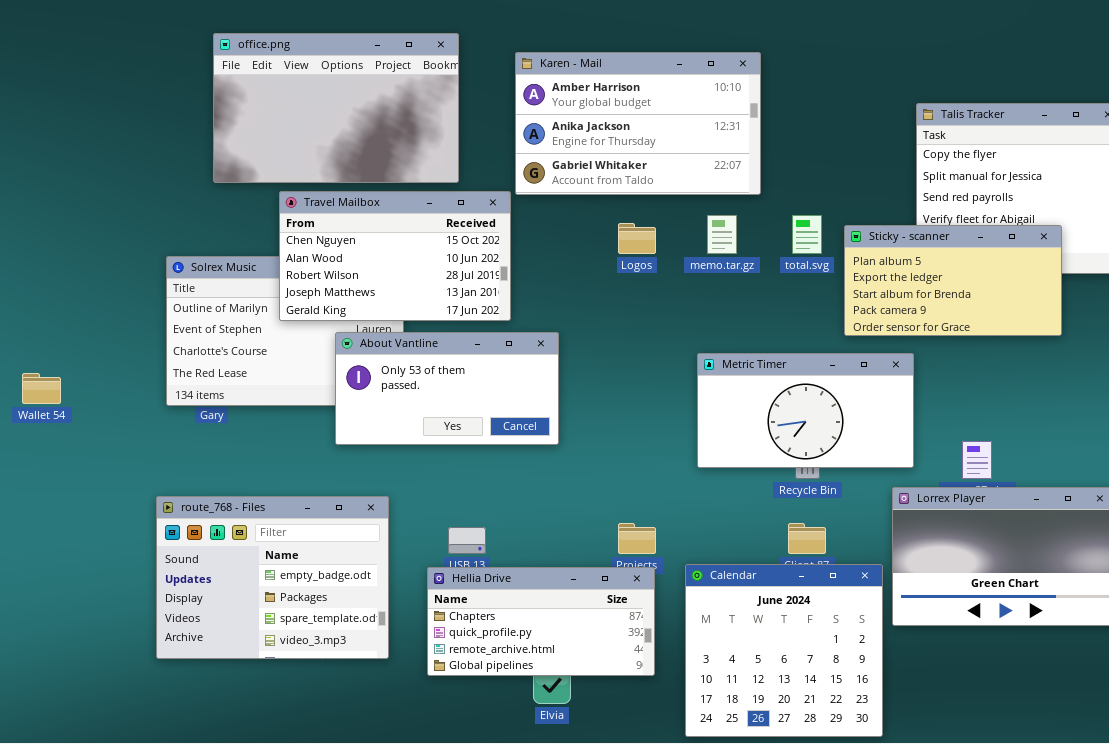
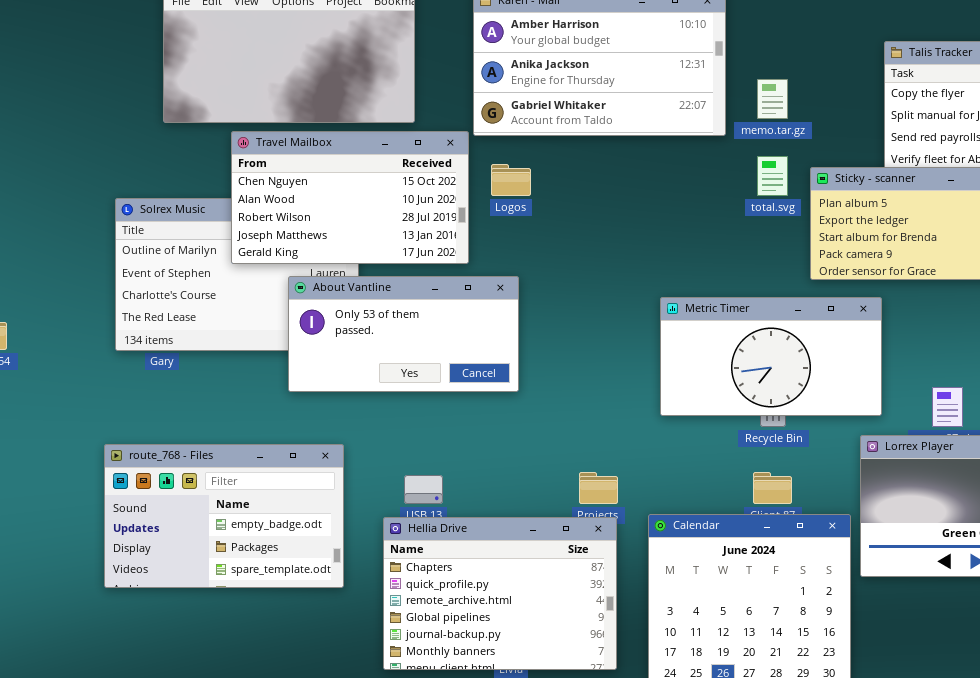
memo.tar.gz: [707,215,737,254] -> [757,79,788,119], moved
Logos: [618,223,656,254] -> [491,164,531,196], moved
route_768 - Files: [156,496,389,659] -> [104,444,344,588], resized
Hellia Drive: [427,567,655,676] -> [383,517,617,670], resized

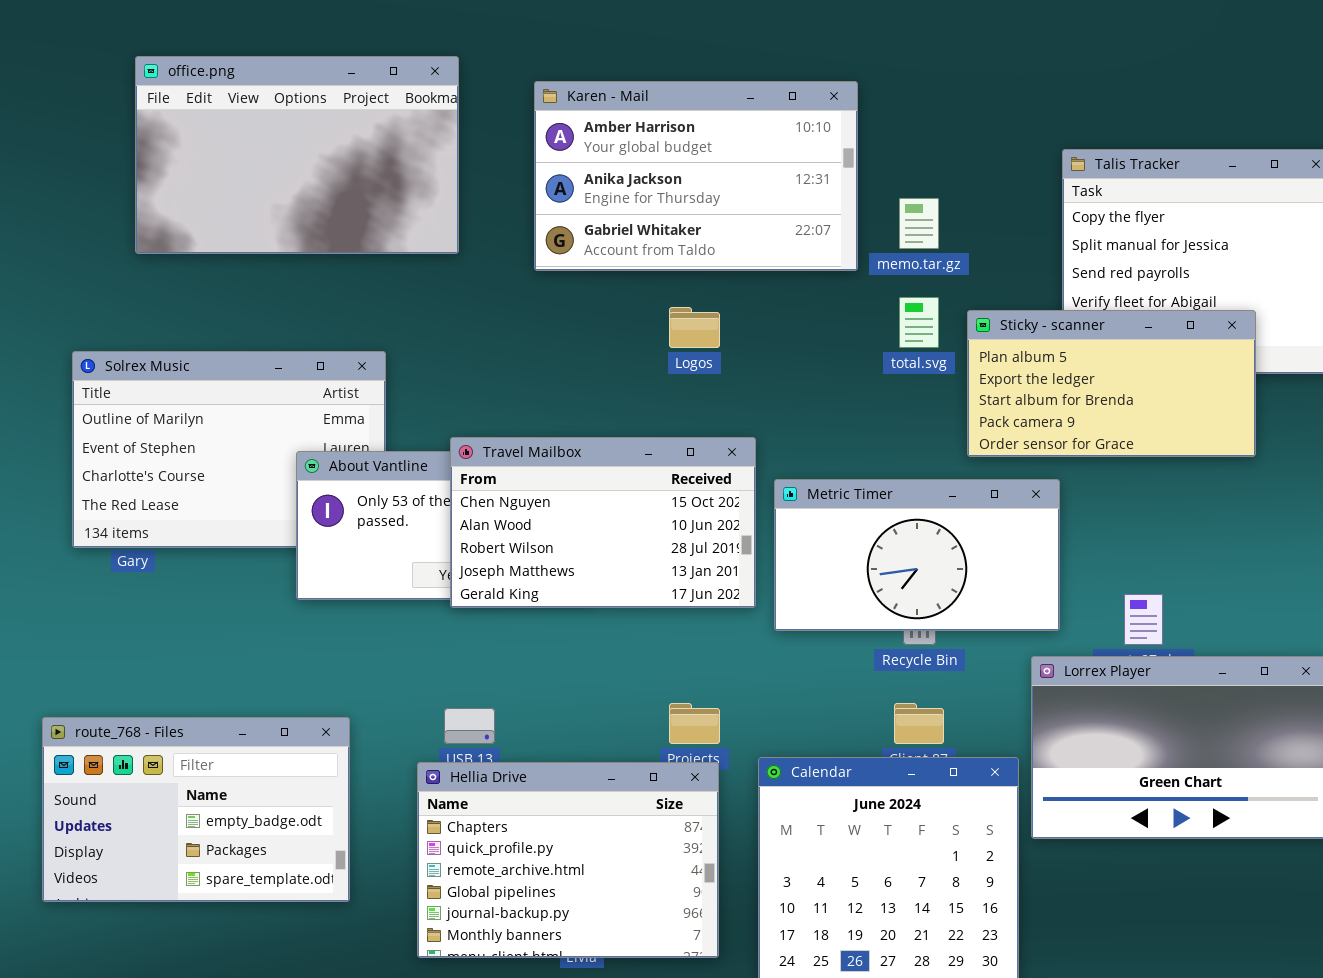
Travel Mailbox: [231,131,469,264] -> [450,437,756,608], moved
Logos: [491,164,531,196] -> [669,307,720,348], moved
route_768 - Files: [104,444,344,588] -> [42,717,350,902], moved

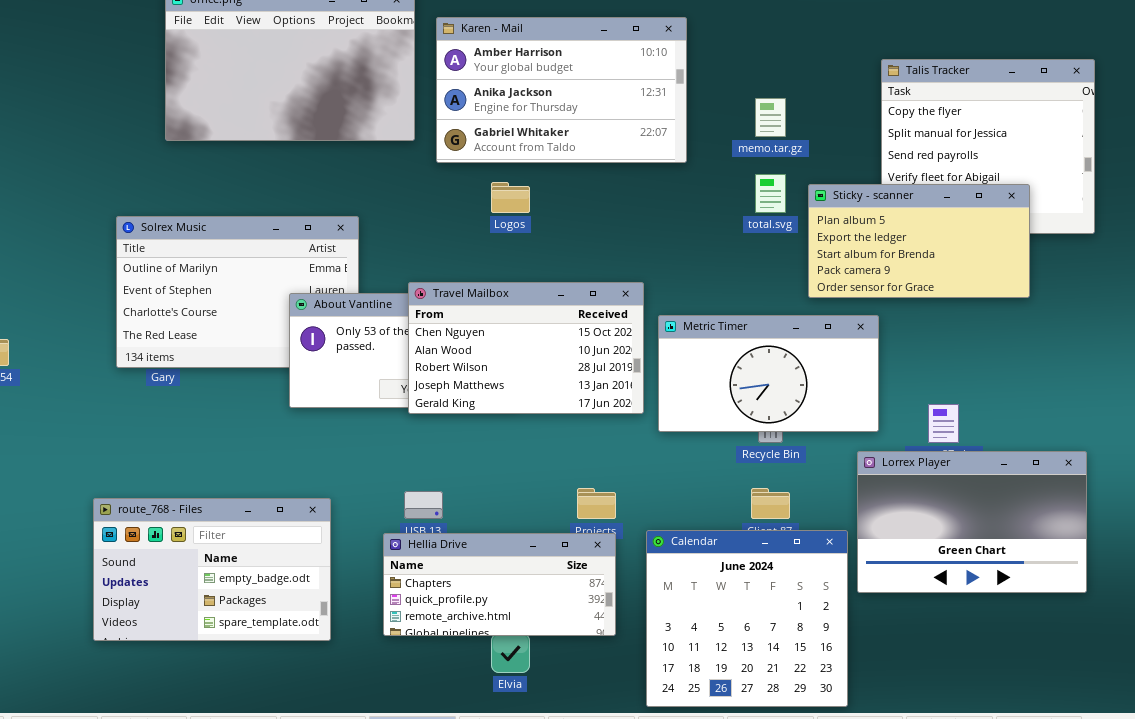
Karen - Mail: [534,81,858,271] -> [436,17,687,163], moved
Logos: [669,307,720,348] -> [491,182,530,213], moved
Hellia Drive: [417,762,719,958] -> [383,533,616,636], resized

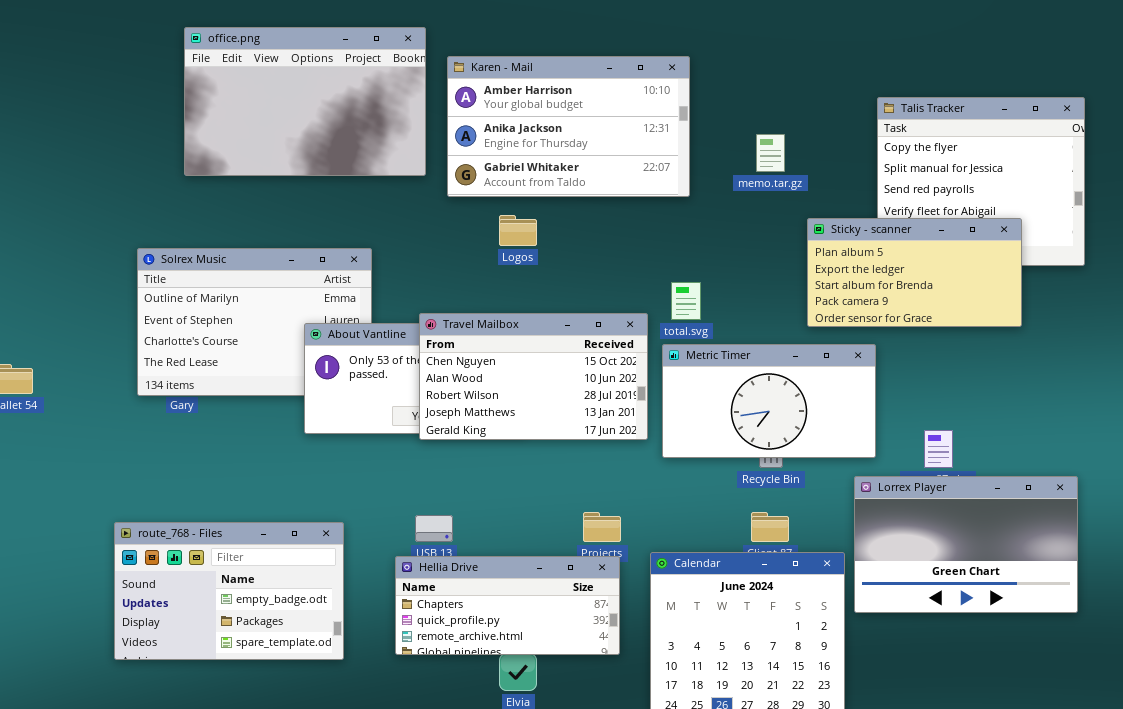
total.svg: [755,174,786,213] -> [671,282,701,320], moved

